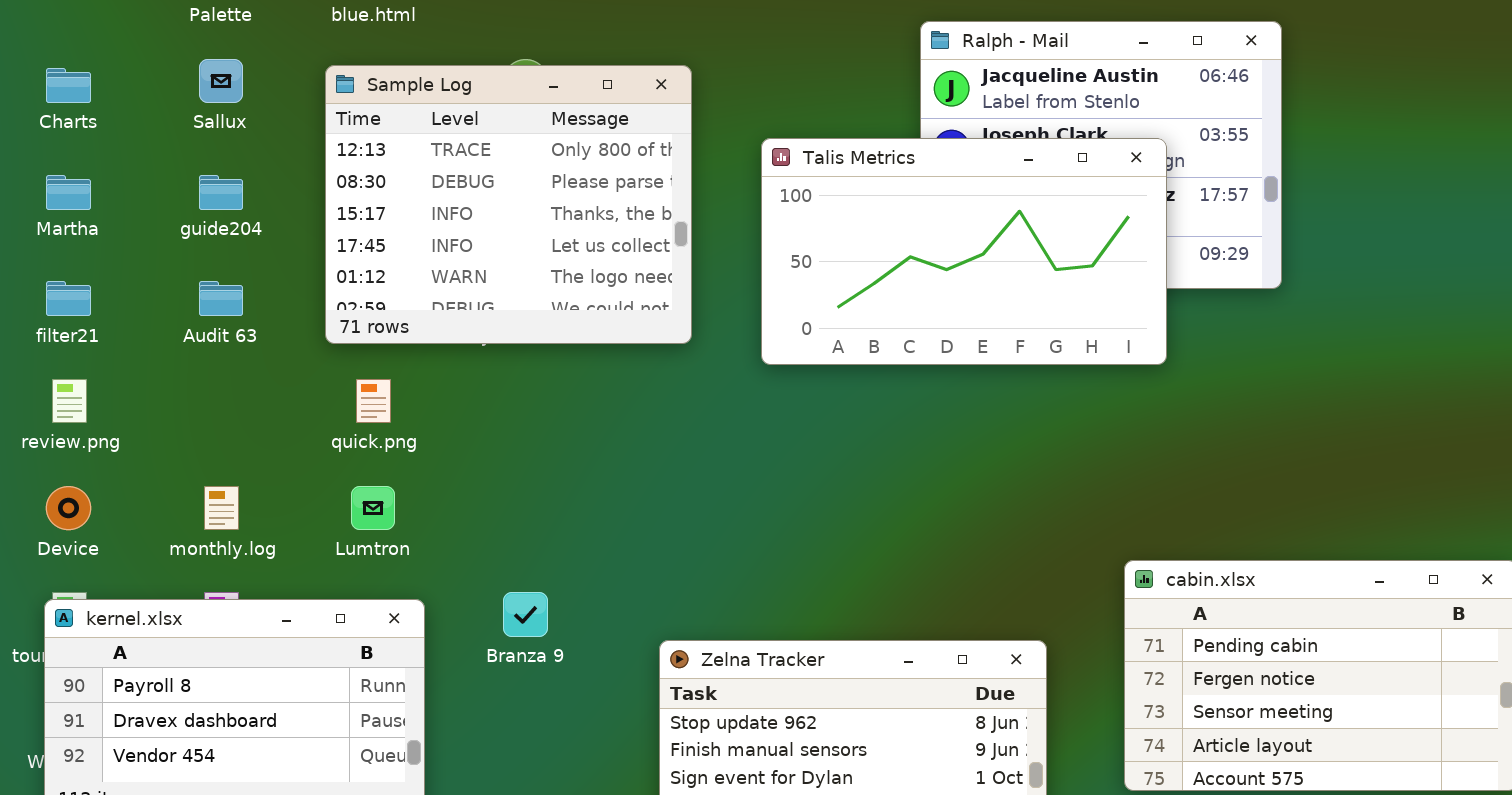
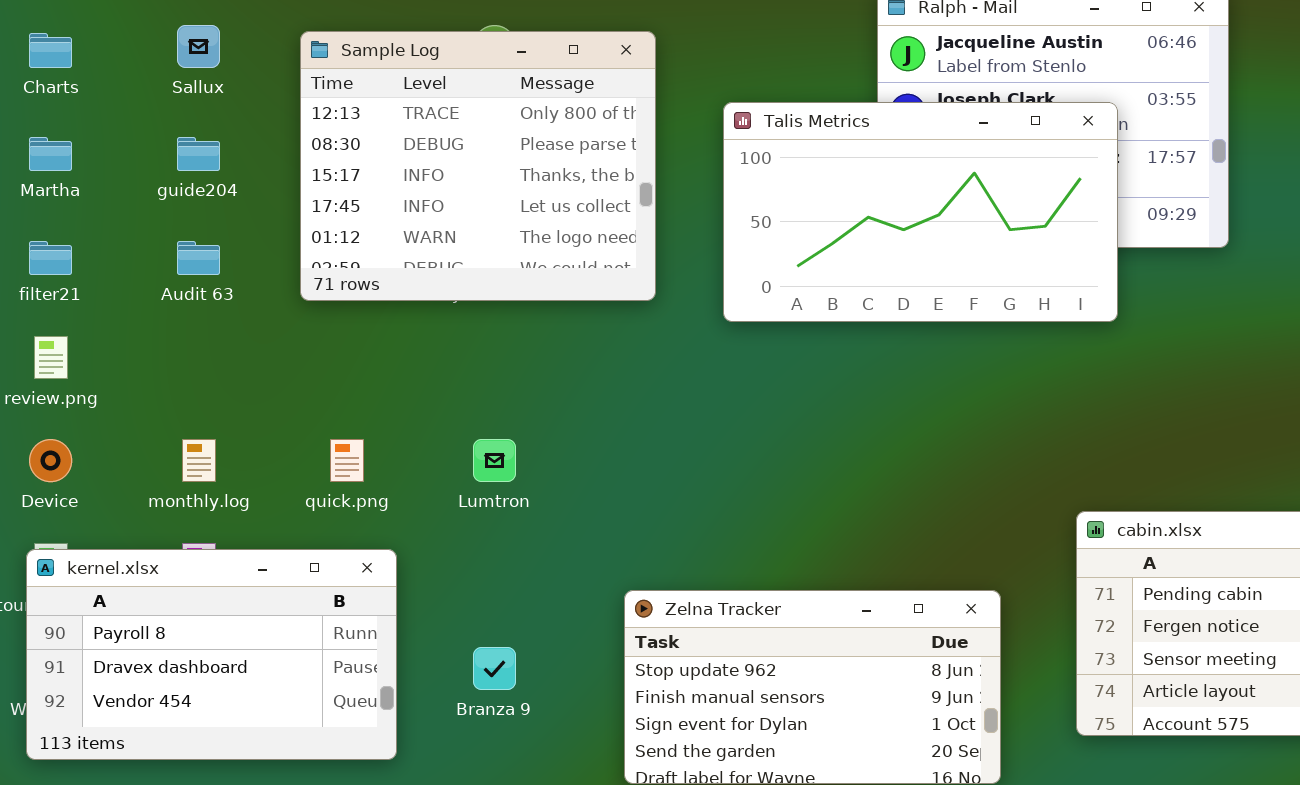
quick.png: [356,379,391,423] -> [330,439,364,482], moved
Lumtron: [351,486,395,530] -> [473,439,516,482], moved
Branza 9: [503,592,548,637] -> [473,647,516,690], moved

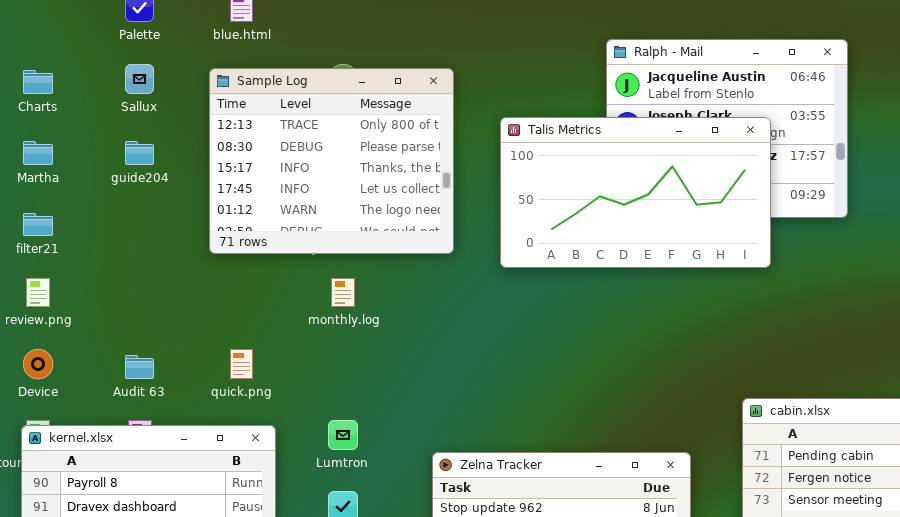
Audit 63: [177,241,220,275] -> [125,355,154,379], moved
monthly.log: [182,439,216,482] -> [331,278,355,307], moved
Lumtron: [473,439,516,482] -> [328,420,358,450], moved

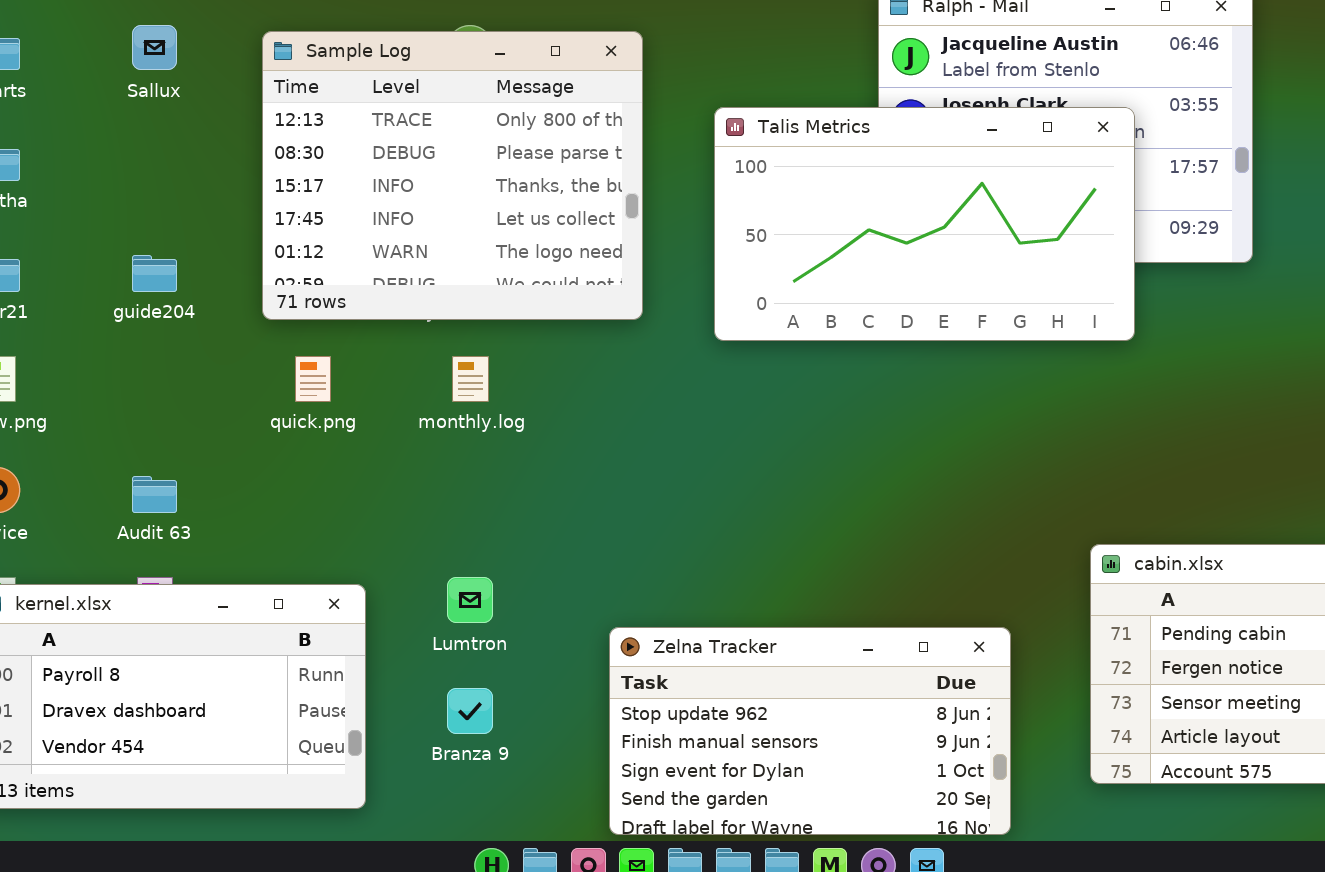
guide204: [125,141,154,165] -> [132,255,177,292], moved
quick.png: [230,349,253,379] -> [295,356,331,402], moved

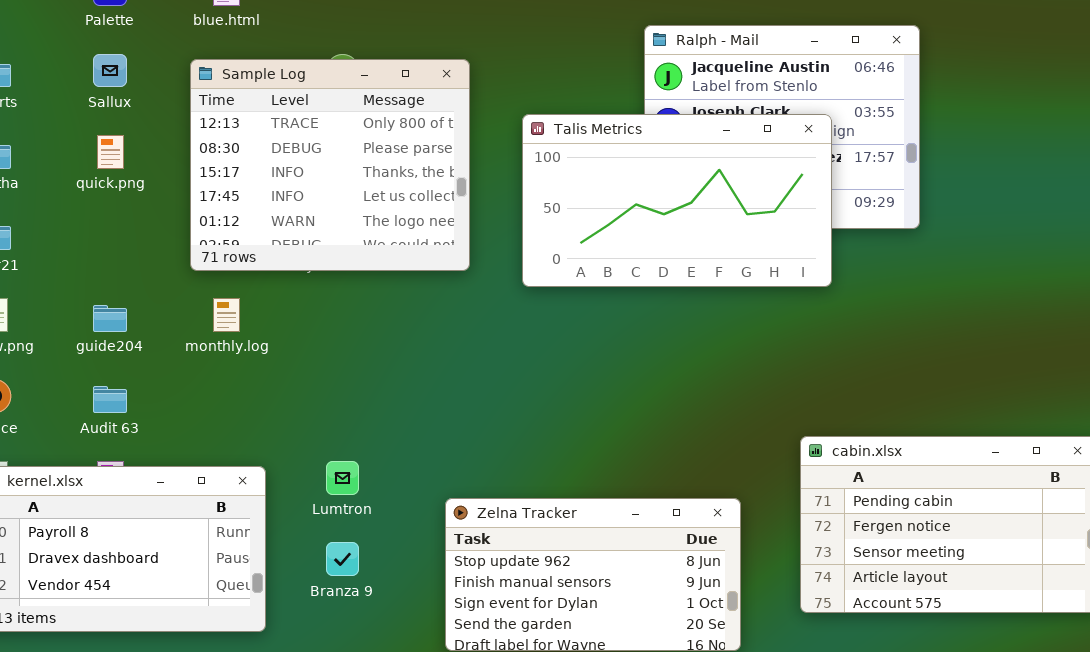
guide204: [132,255,177,292] -> [93,305,127,332], moved
quick.png: [295,356,331,402] -> [97,135,124,169], moved
monthly.log: [452,356,489,402] -> [213,298,240,332], moved

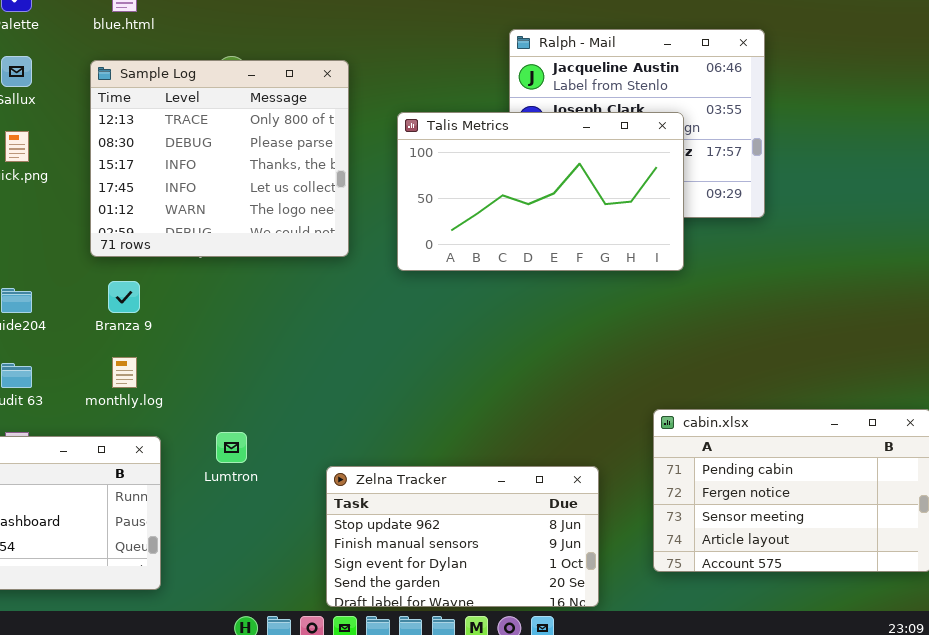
monthly.log: [213,298,240,332] -> [112,357,137,388], moved
Branza 9: [326,542,359,576] -> [108,281,140,313], moved

